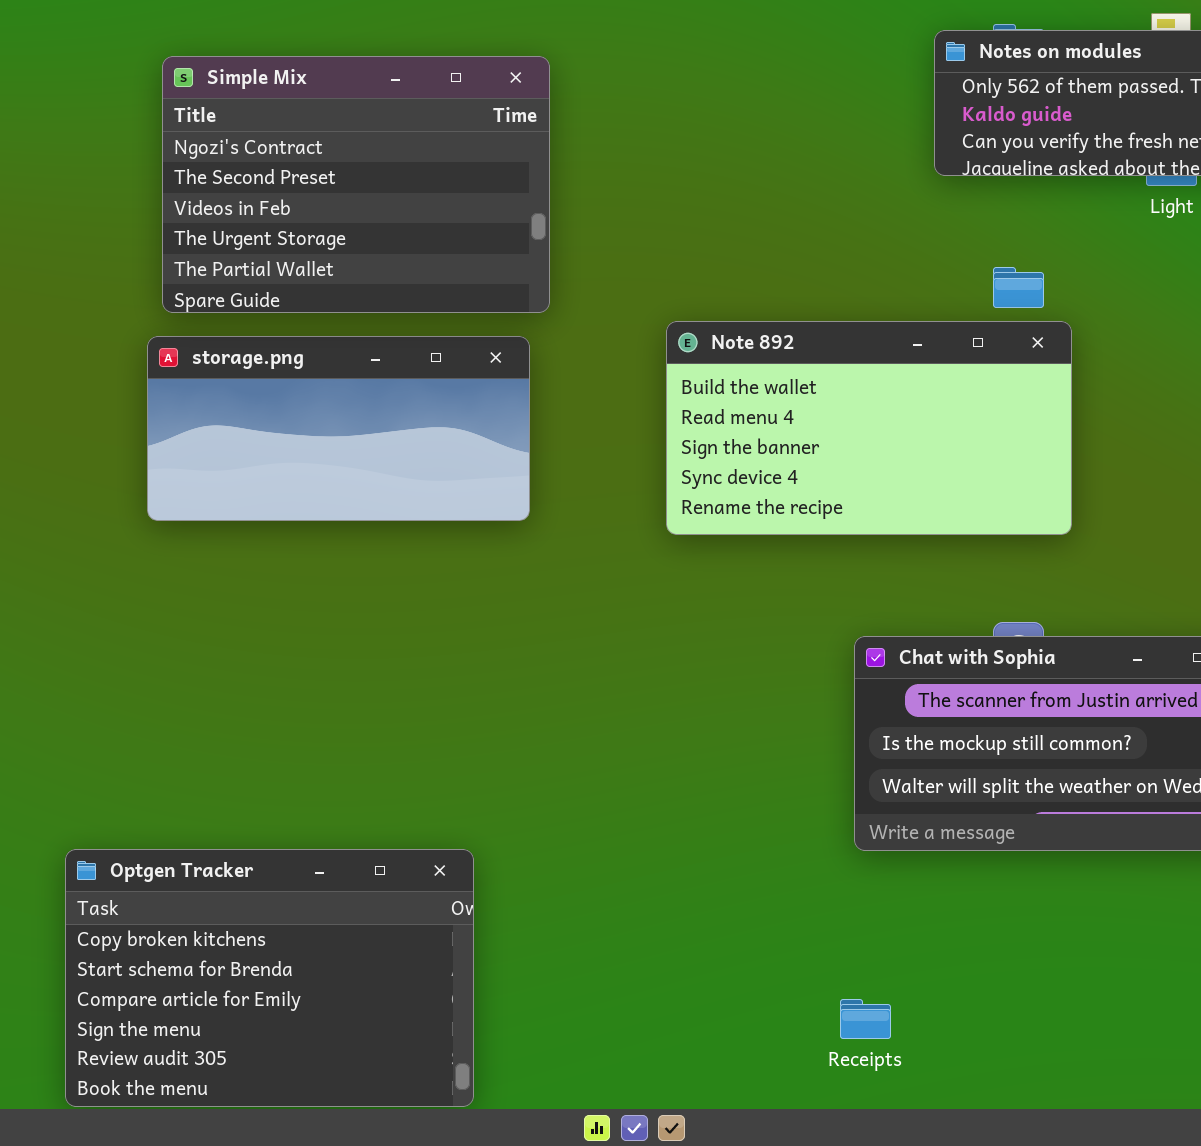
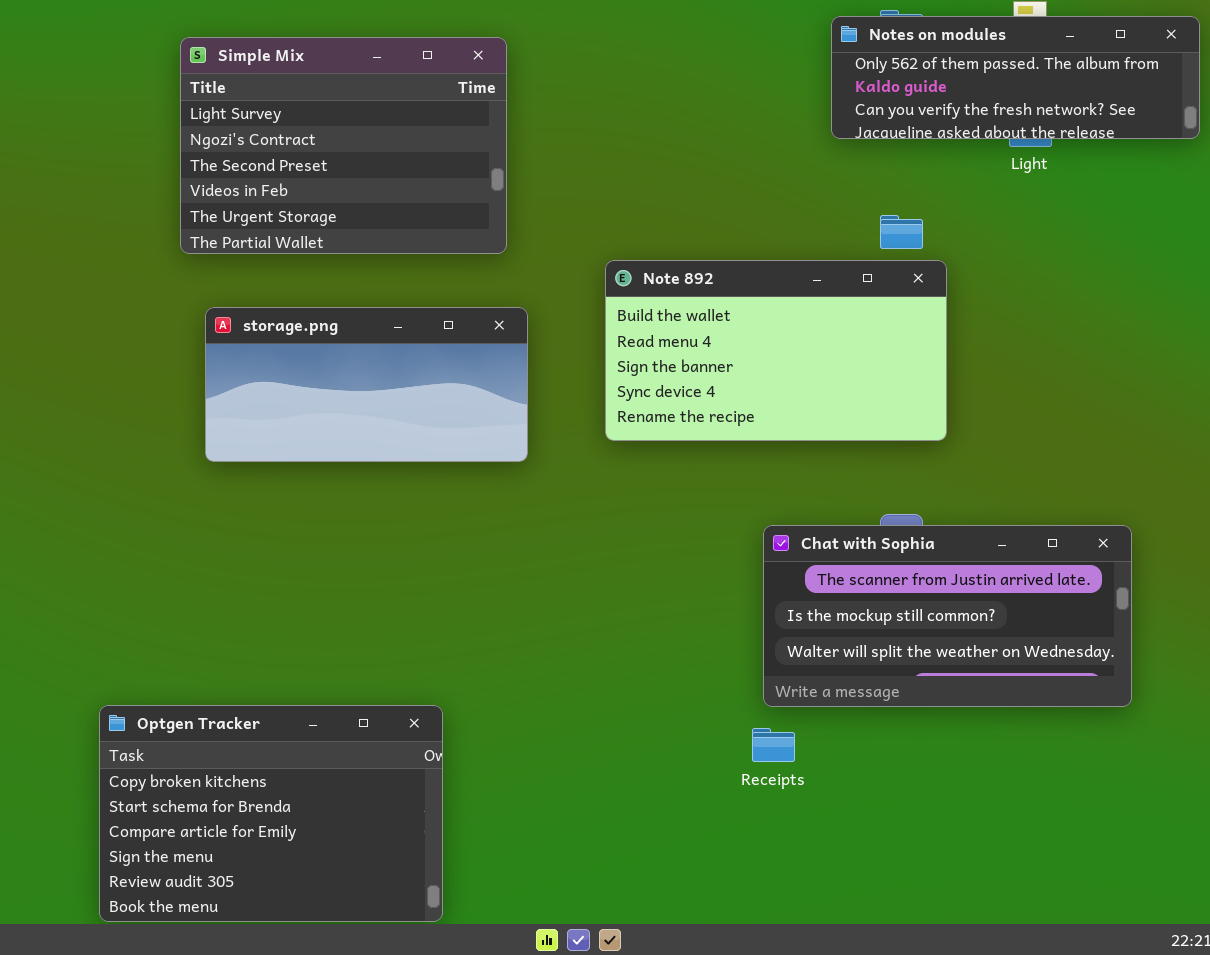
Simple Mix: [162,56,550,313] -> [180,37,507,254], scrolled up 1 row
storage.png: [147,336,530,521] -> [205,307,528,462], moved
Receipts: [840,999,891,1039] -> [752,728,795,762], moved

